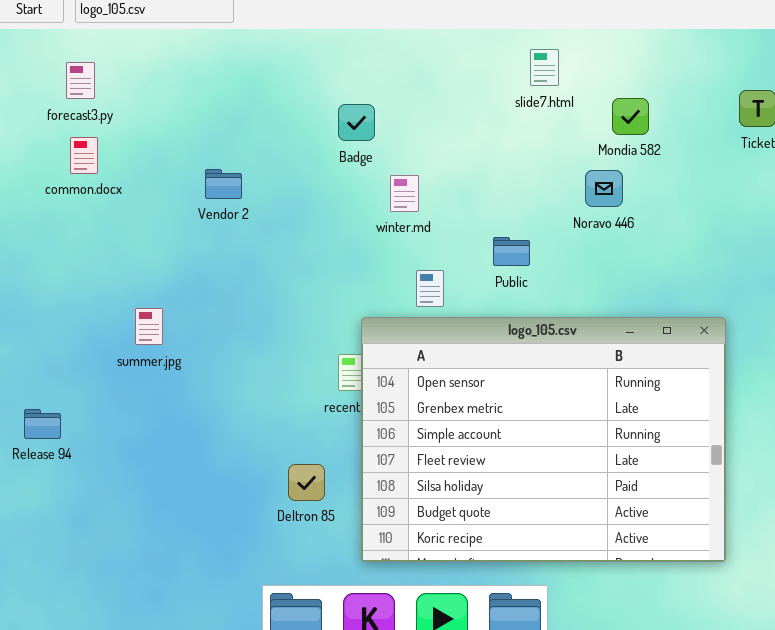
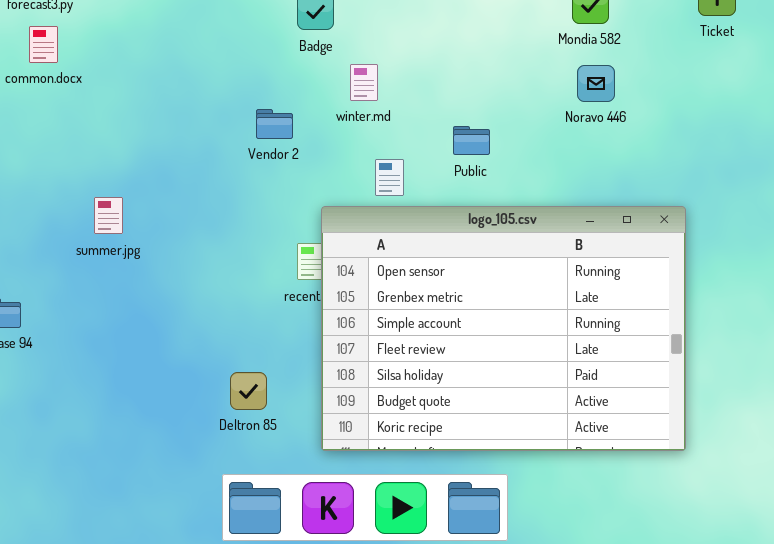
Vendor 2: [205,169,242,199] -> [256,109,293,139], moved
Noravo 446: [585,170,623,207] -> [577,65,615,102], moved
Deltron 85: [288,464,325,501] -> [230,372,267,410], moved

